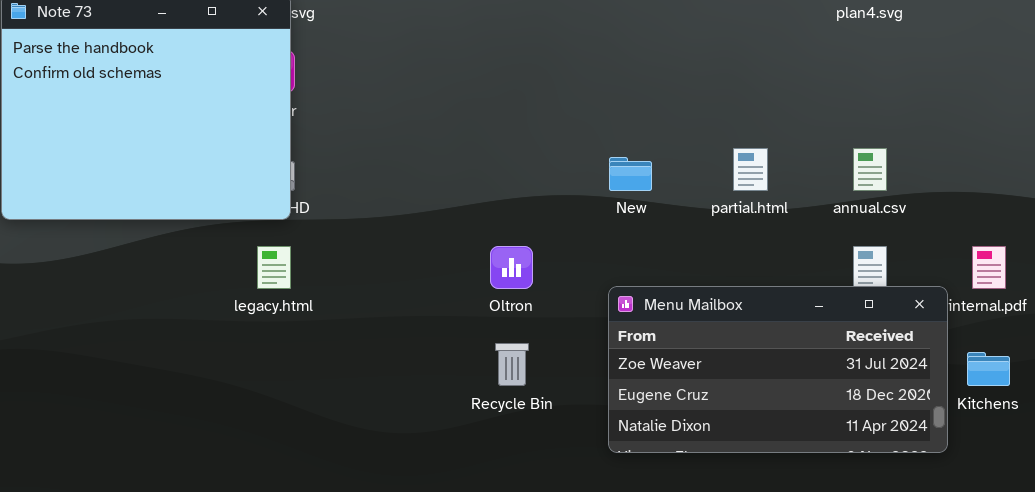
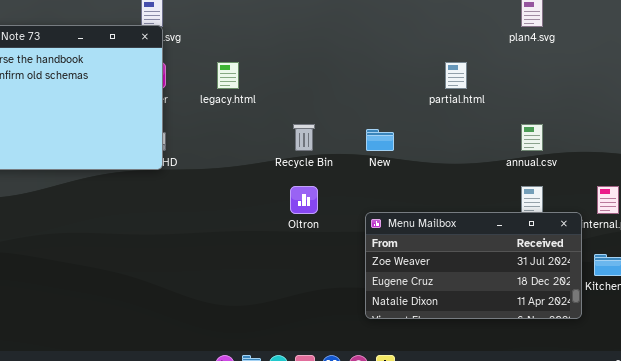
partial.html: [733,148,768,191] -> [445,62,467,89], moved
legacy.html: [257,246,291,289] -> [217,62,239,89], moved
Recycle Bin: [495,343,529,386] -> [293,124,315,151], moved

